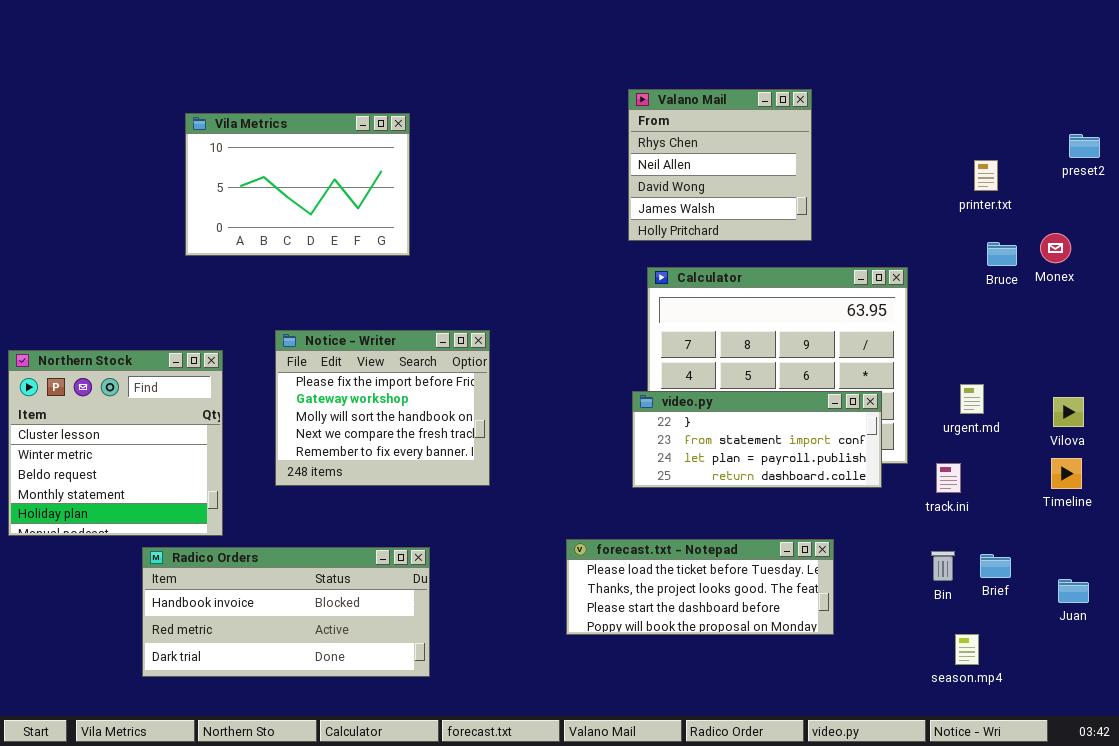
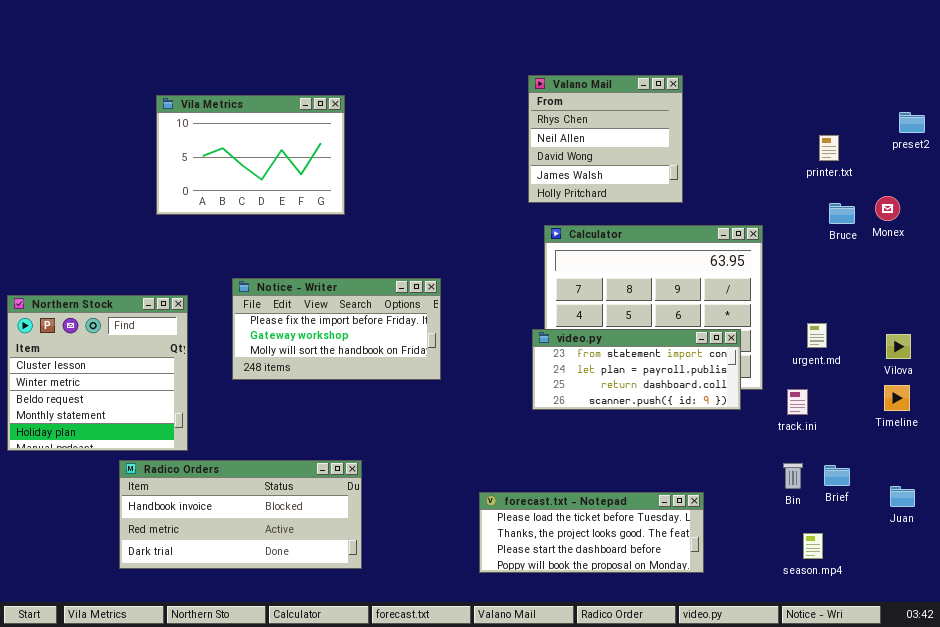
Notice - Writer: [275,330,490,486] -> [232,278,441,380], resized
video.py: [632,391,882,488] -> [532,329,741,410], scrolled down 1 row
forecast.txt - Notepad: [566,539,834,635] -> [479,492,704,573], moved

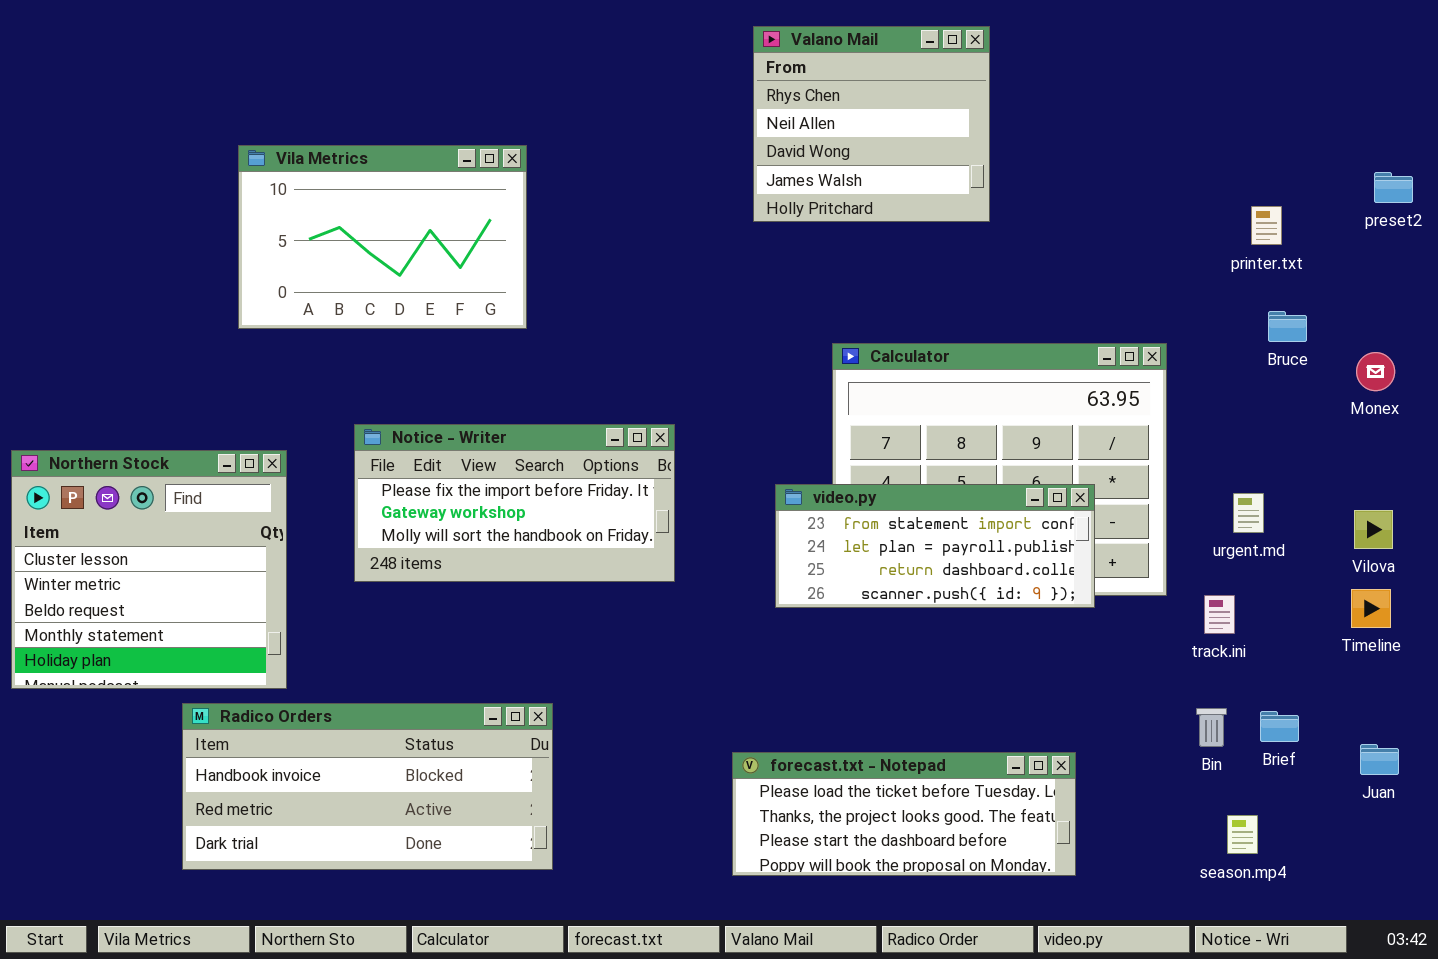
Valano Mail: [528,75,683,203] -> [753,26,990,222], moved
Monex: [875,196,900,221] -> [1356,352,1395,391], moved
video.py: [532,329,741,410] -> [775,484,1095,608], moved

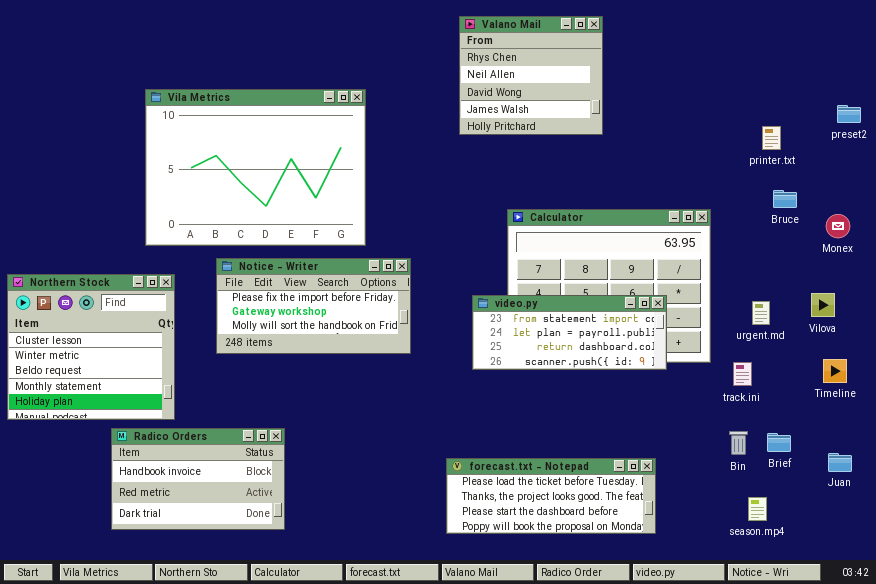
Vila Metrics: [238,145,527,329] -> [145,89,366,246], resized
Vilova: [1354,510,1393,549] -> [811,293,835,317], moved
Radico Orders: [182,703,553,870] -> [111,428,285,530], resized

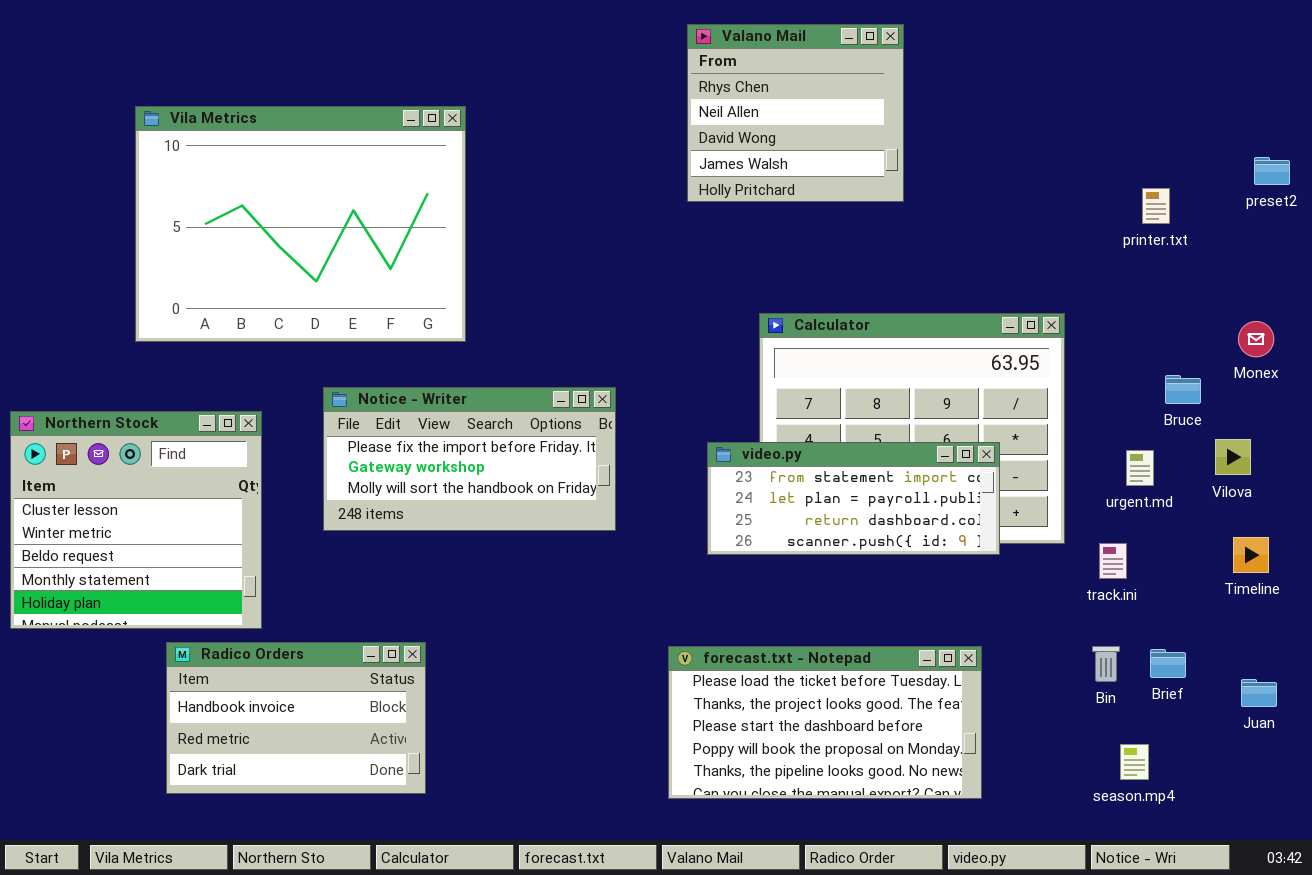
Vila Metrics: [145,89,366,246] -> [135,106,466,342], moved
Bruce: [773,190,797,208] -> [1165,375,1201,404], moved
forecast.txt - Notepad: [446,458,656,534] -> [668,646,982,799], resized

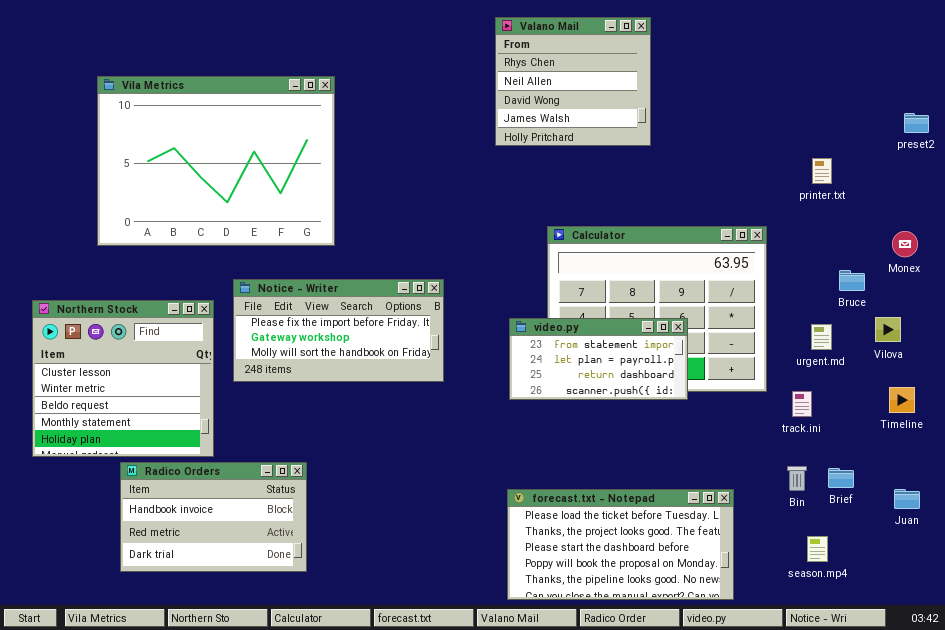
printer.txt: [1142,188,1170,224] -> [812,158,832,184], moved
Northern Stock: [10,411,262,629] -> [32,300,214,457], moved
video.py: [707,442,1000,555] -> [509,318,688,400], resized
forecast.txt - Notepad: [668,646,982,799] -> [507,489,734,600], moved

